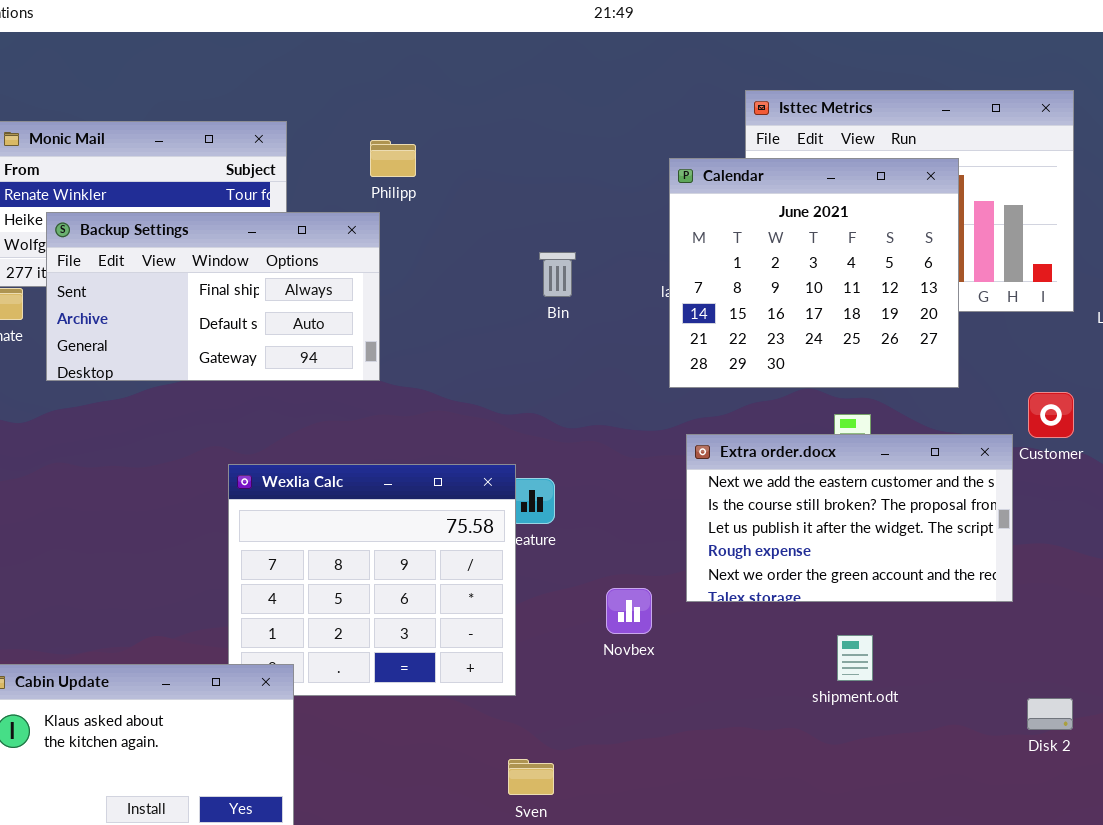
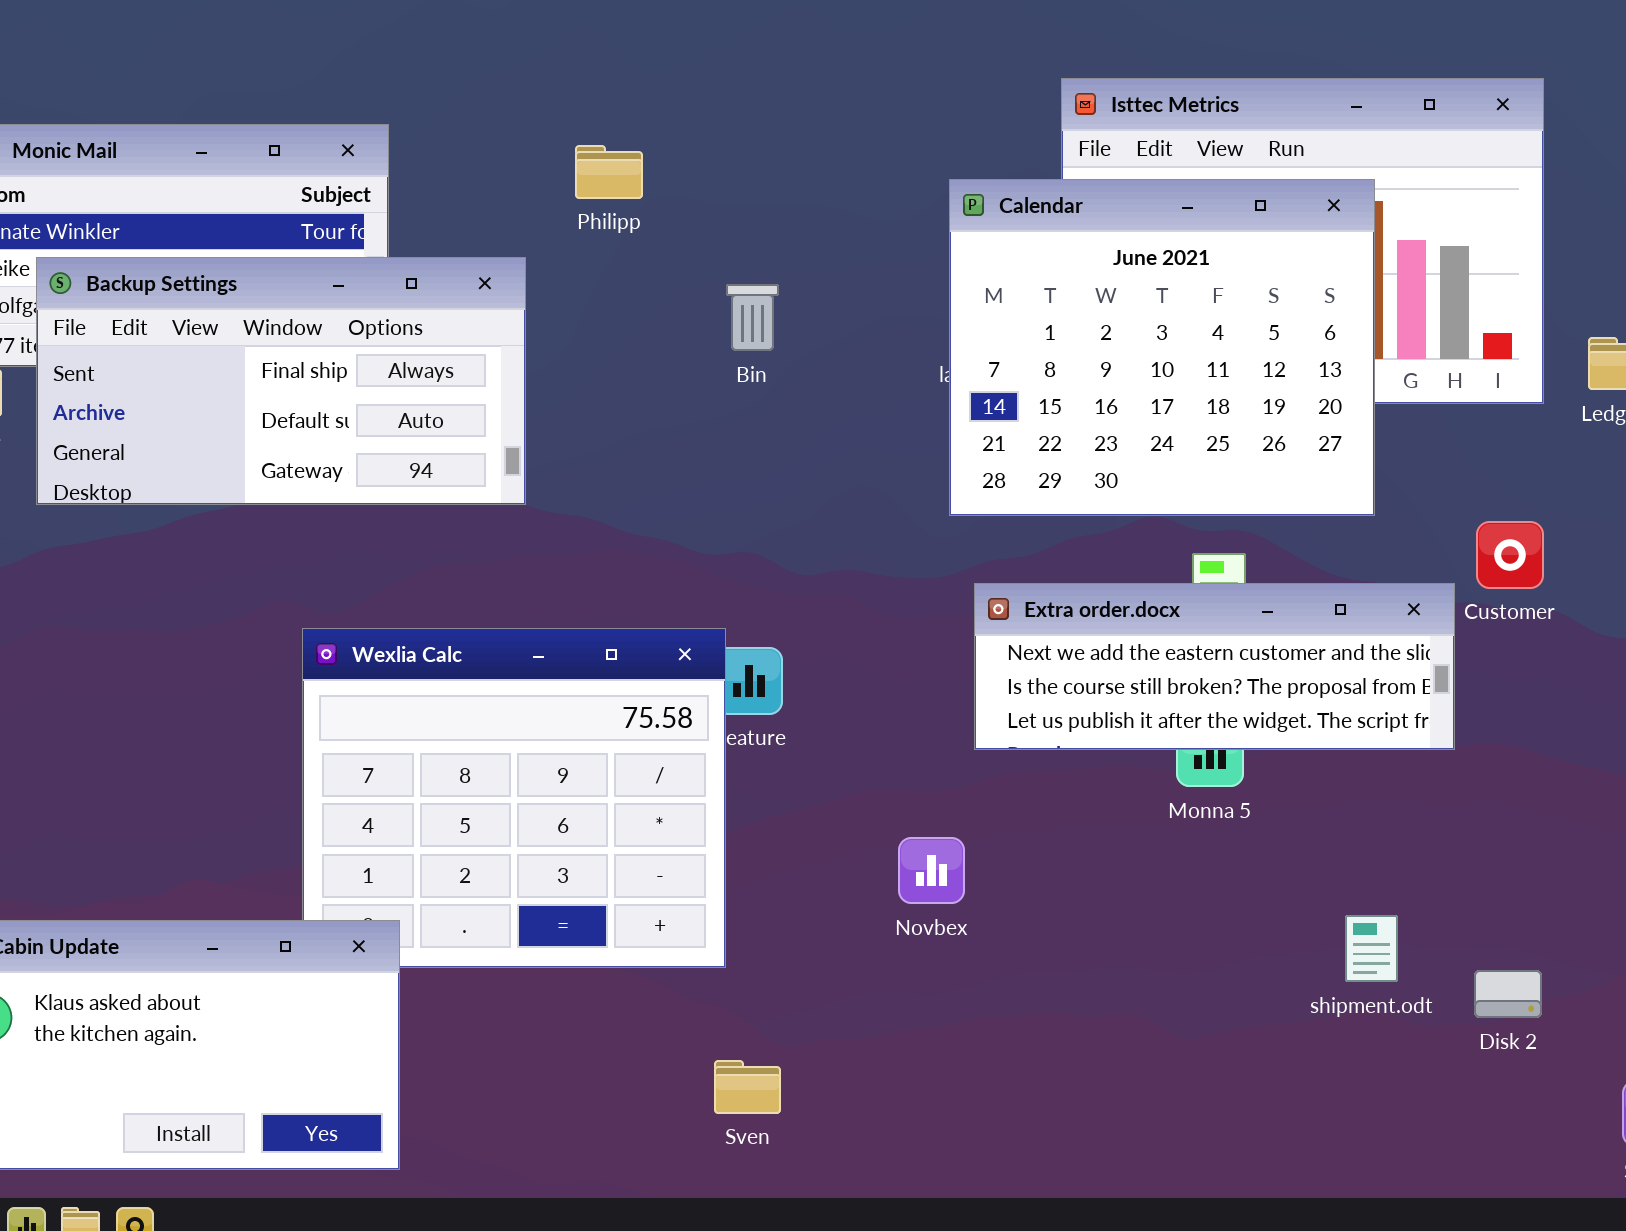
Philipp: [370,140,416,177] -> [575,145,643,199], moved
Bin: [539,252,576,297] -> [726,284,779,351], moved
Extra order.docx: [686,434,1013,602] -> [974,583,1455,750], resized
Novbex: [606,588,652,634] -> [898,837,965,904], moved
shipment.odt: [837,635,873,681] -> [1345,915,1398,982], moved

